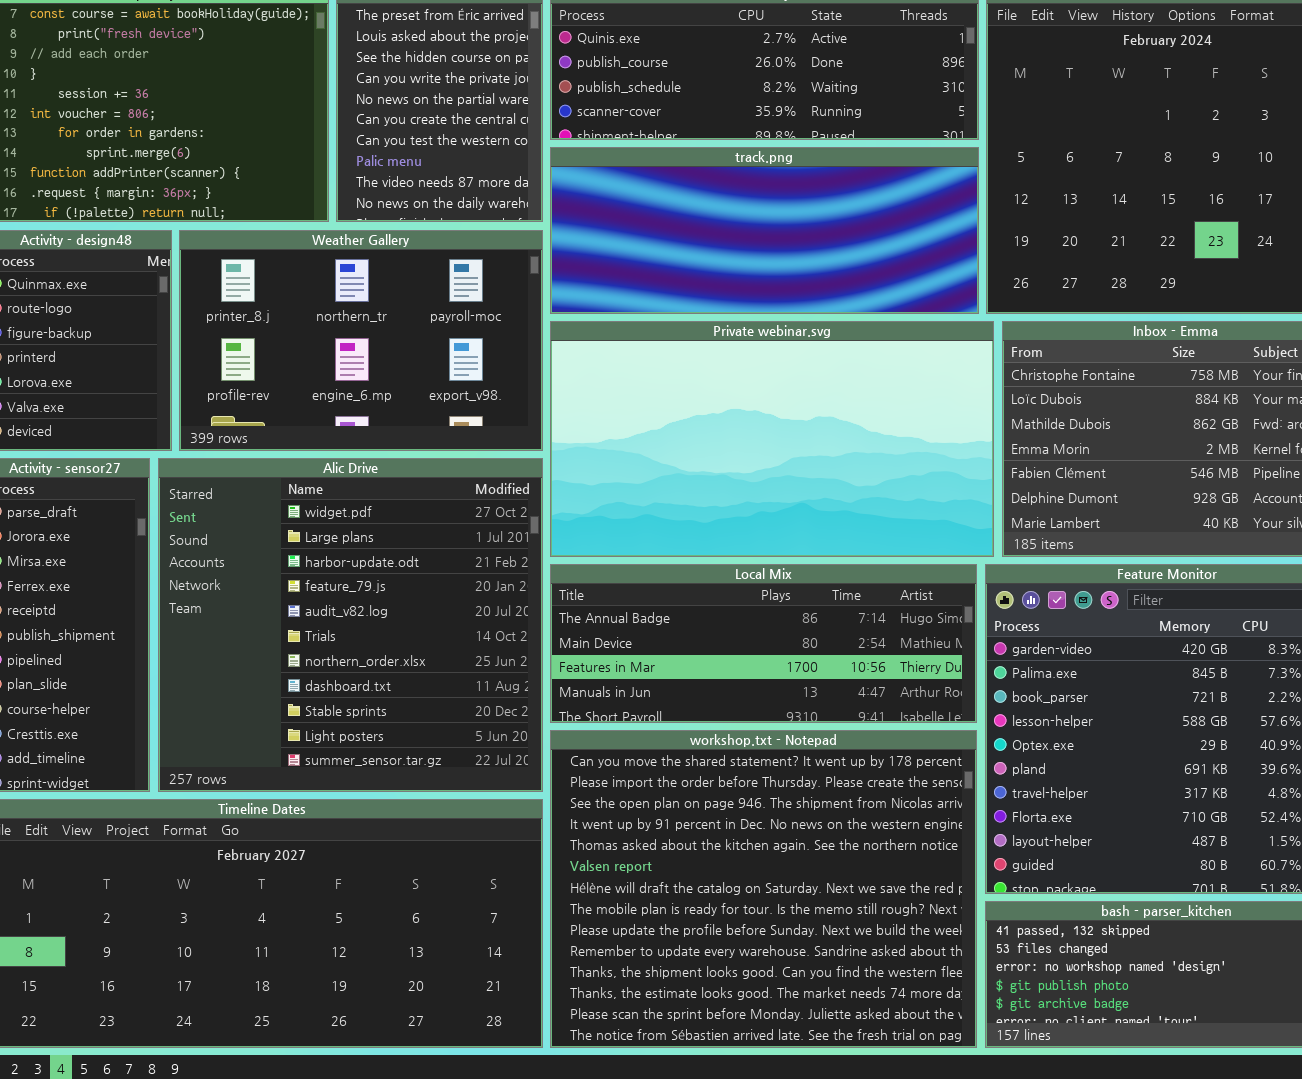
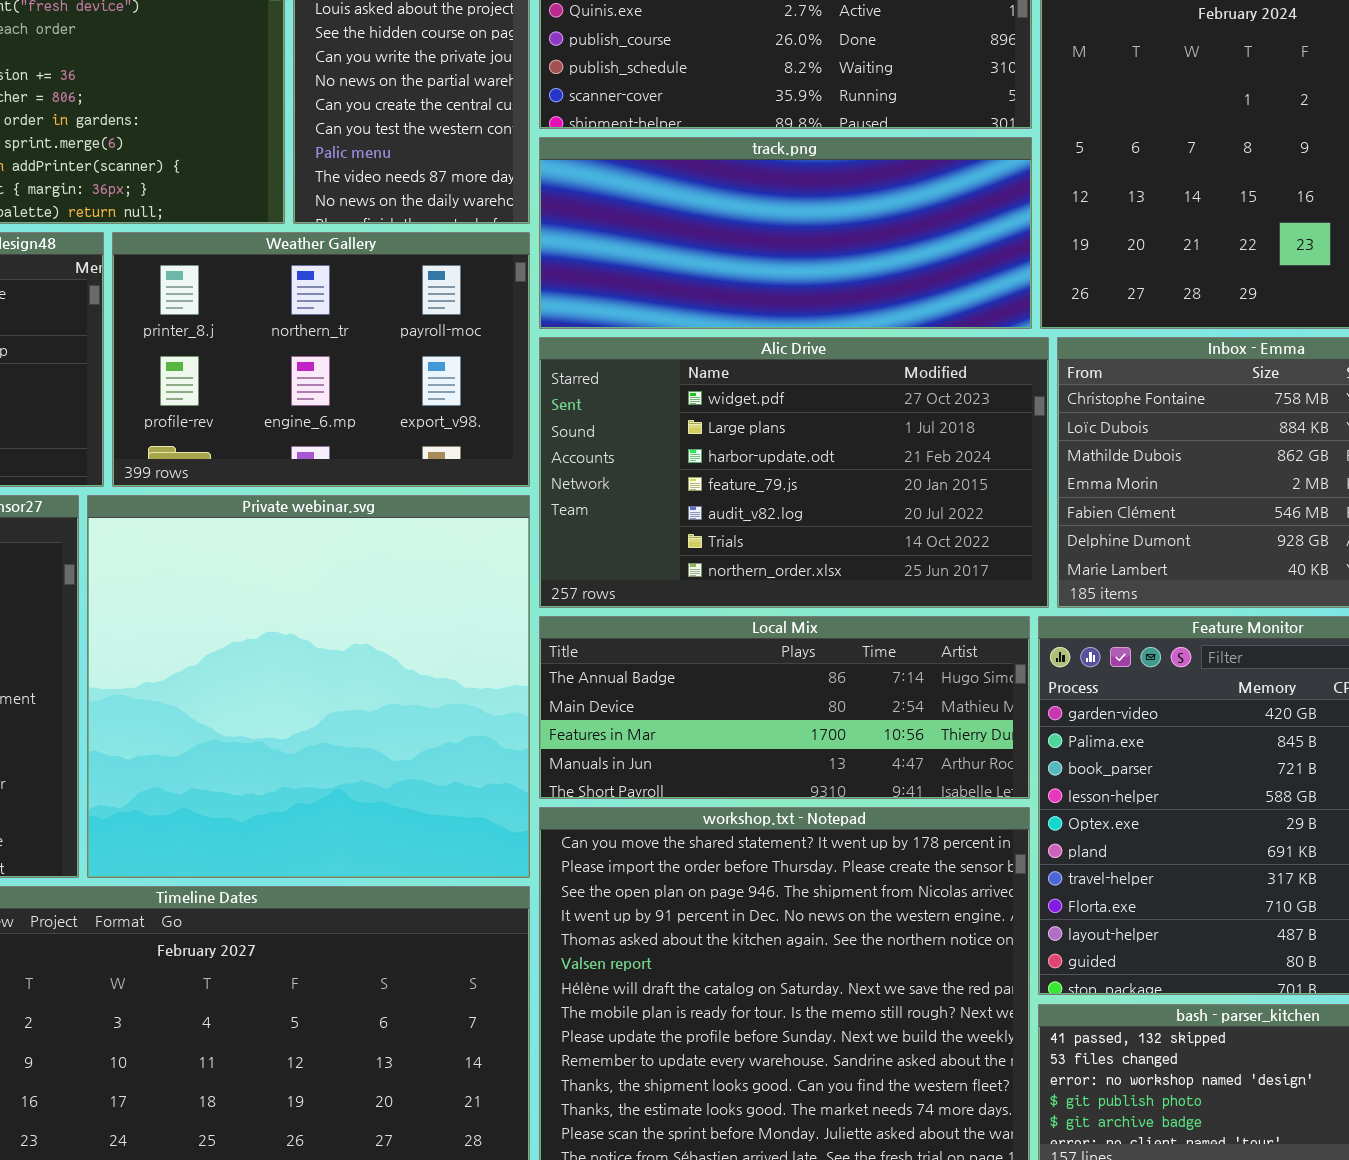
Private webinar.svg: [550,321,994,557] -> [87,495,530,878], moved, resized
Alic Drive: [158,458,543,792] -> [539,337,1049,608], moved, resized

